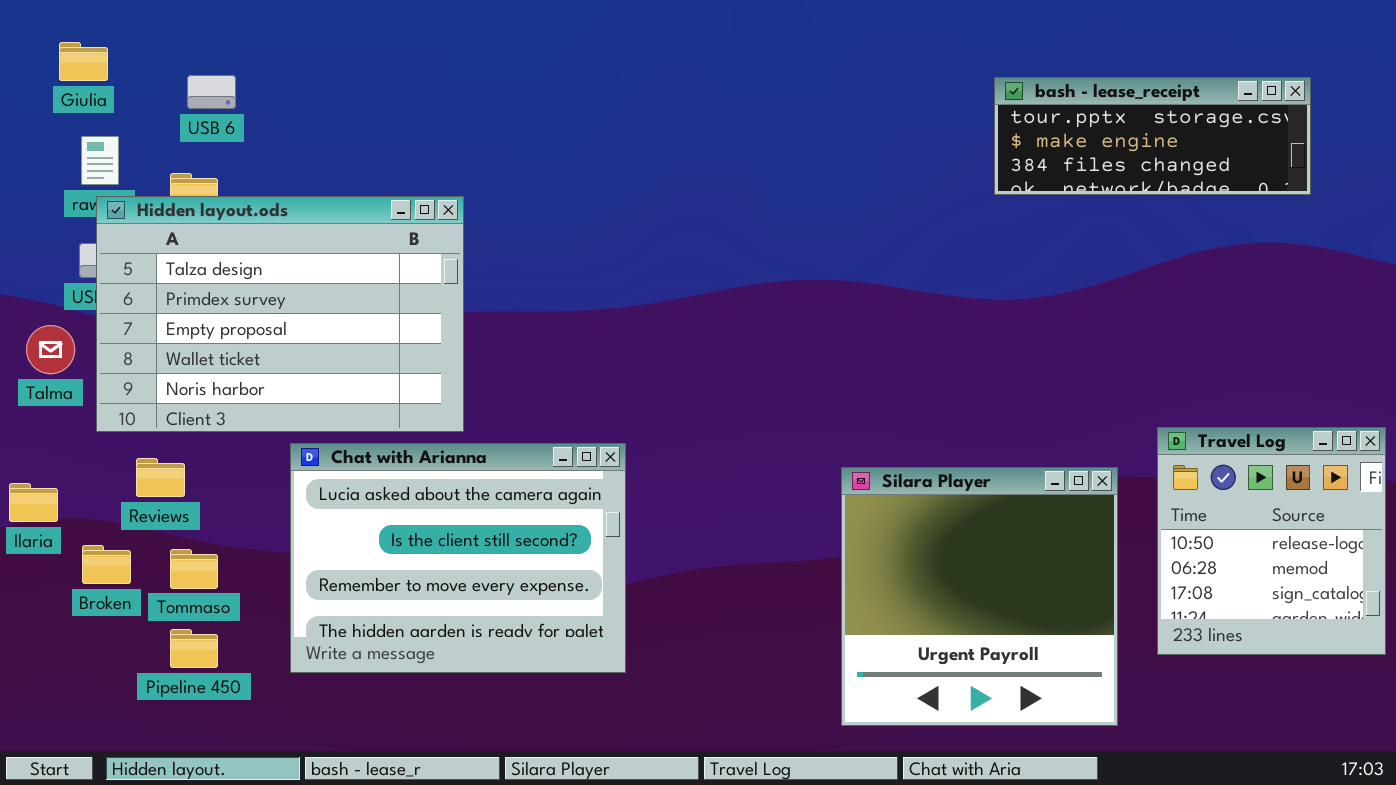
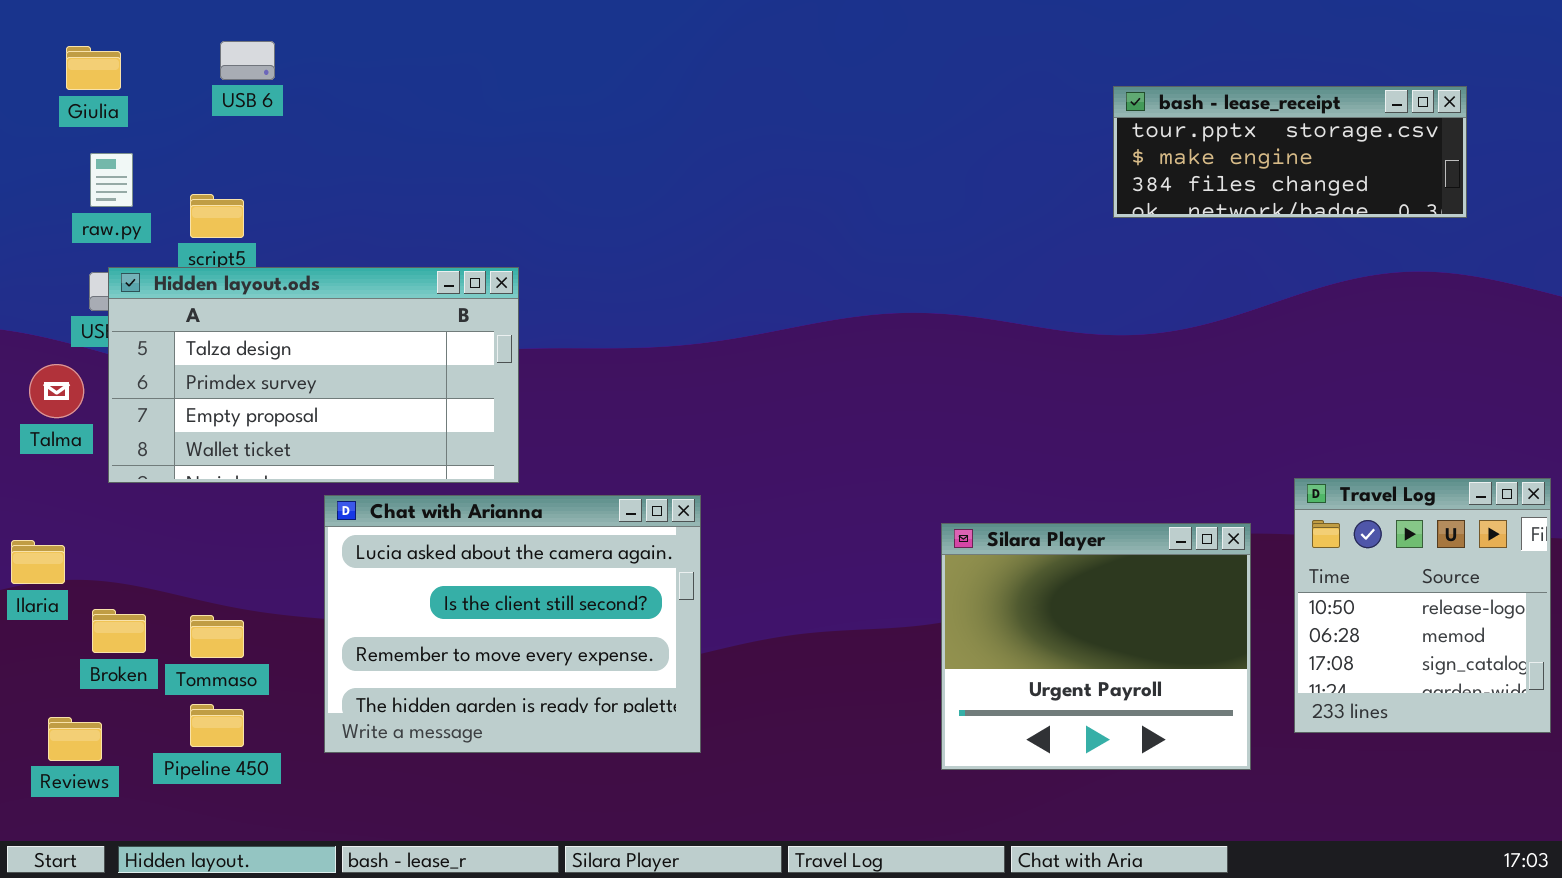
USB 6: [187,75,236,109] -> [220,41,275,80], moved
Hidden layout.ods: [96,196,464,432] -> [108,267,519,483], resized
Reviews: [136,458,185,497] -> [48,717,102,761], moved
Silara Player: [841,467,1118,726] -> [941,523,1251,770], resized

